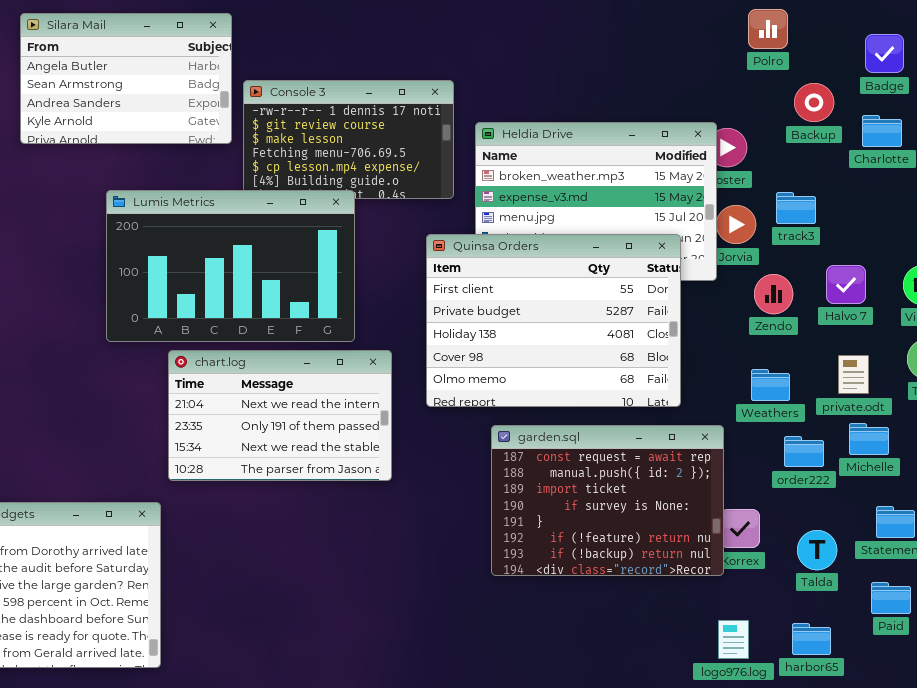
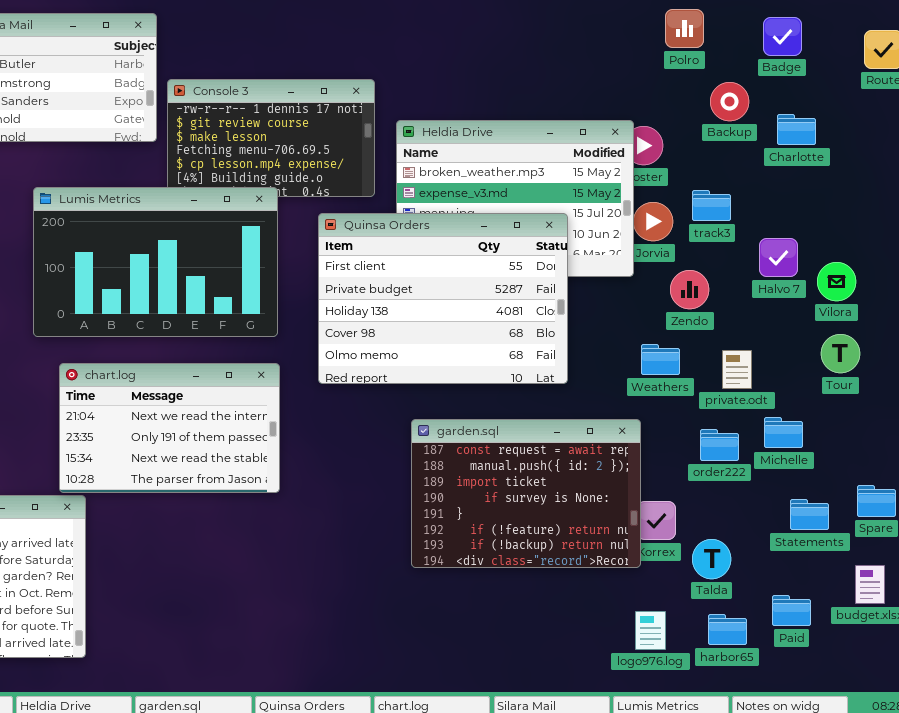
Badge: [865,34,904,73] -> [763,17,802,56], moved
Quinsa Orders: [426,234,681,407] -> [318,213,568,384], moved
Halvo 7: [826,265,866,304] -> [759,238,798,277], moved
chart.log: [168,350,392,481] -> [59,363,280,493], moved
private.odt: [838,355,869,394] -> [722,350,752,389], moved
Weathers: [751,369,790,401] -> [641,344,680,375], moved
Talda: [797,530,837,570] -> [692,539,731,579], moved
Paid: [871,582,911,614] -> [772,595,811,626], moved

